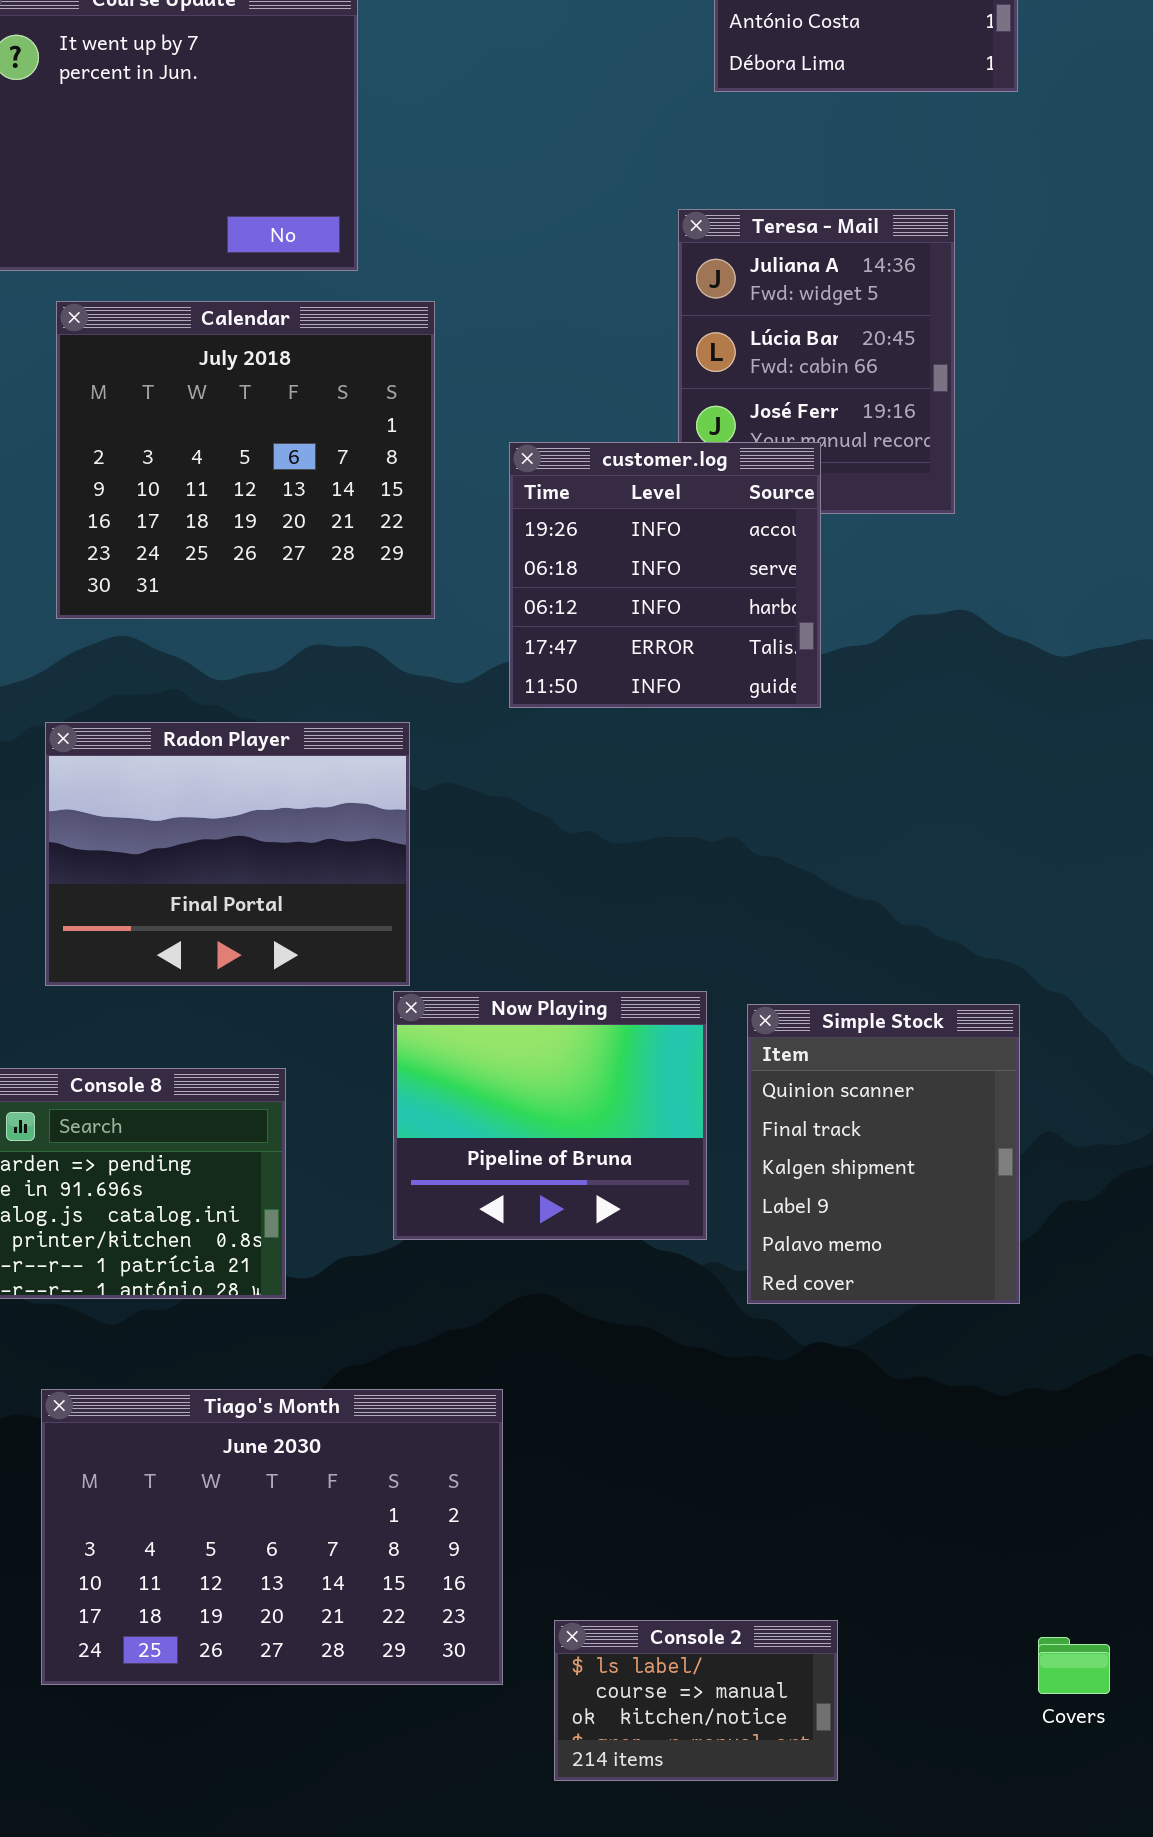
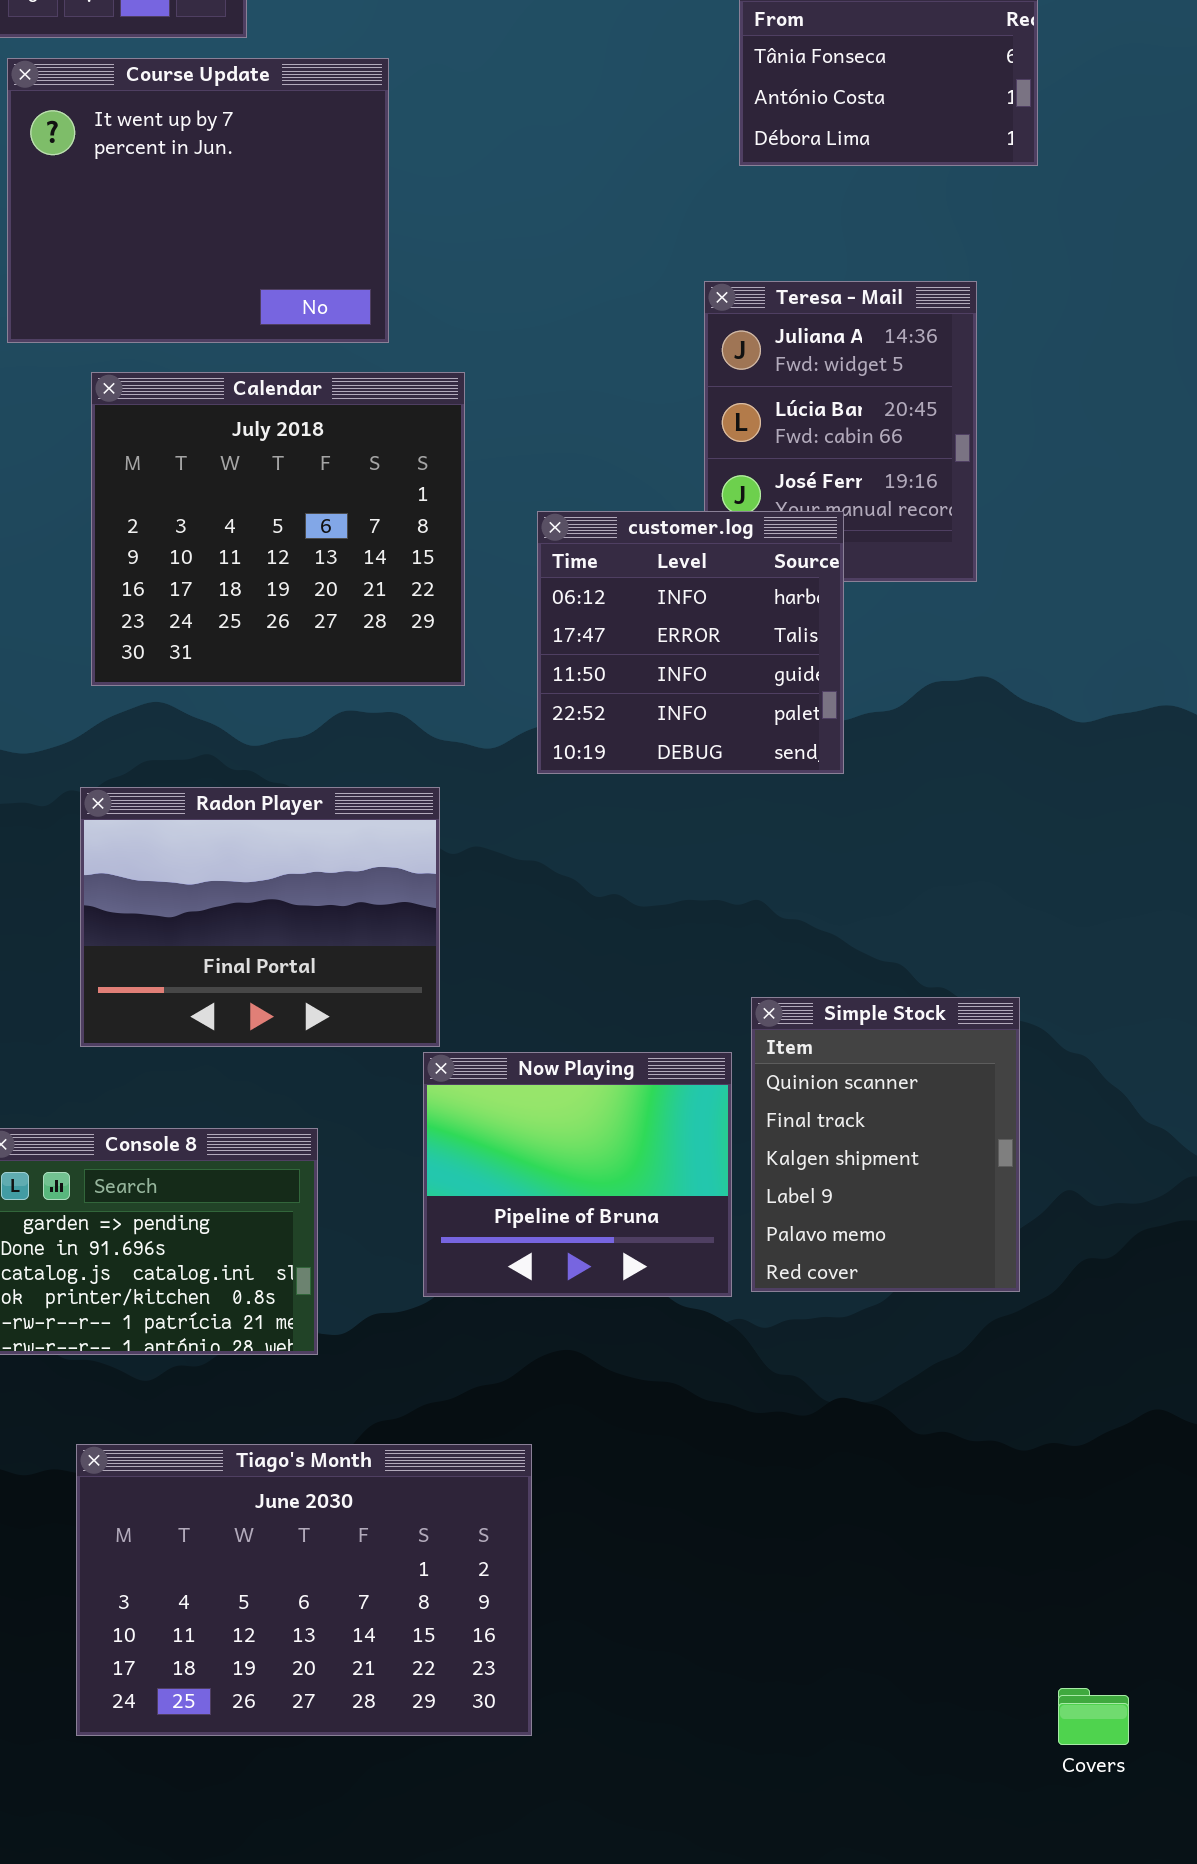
customer.log: [509,442,821,708] -> [537,511,844,774], scrolled down 2 rows
Simple Stock: [747,1004,1020,1304] -> [751,997,1020,1292], moved
Console 2: [554,1620,838,1781] -> none, closed

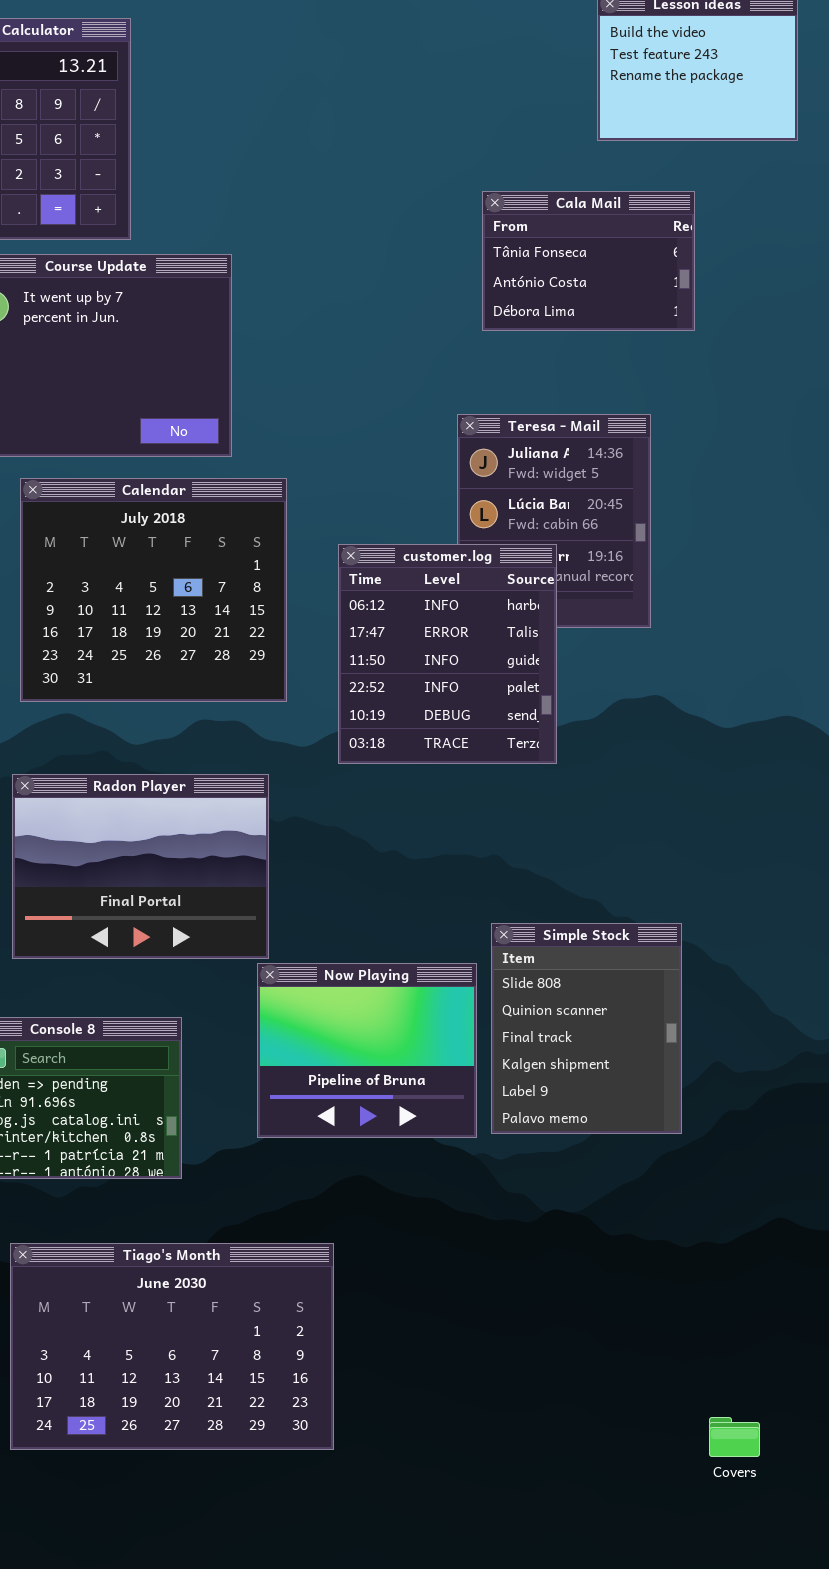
customer.log: [537,511,844,774] -> [338,544,557,764], resized
Simple Stock: [751,997,1020,1292] -> [491,923,682,1134], scrolled up 1 row

